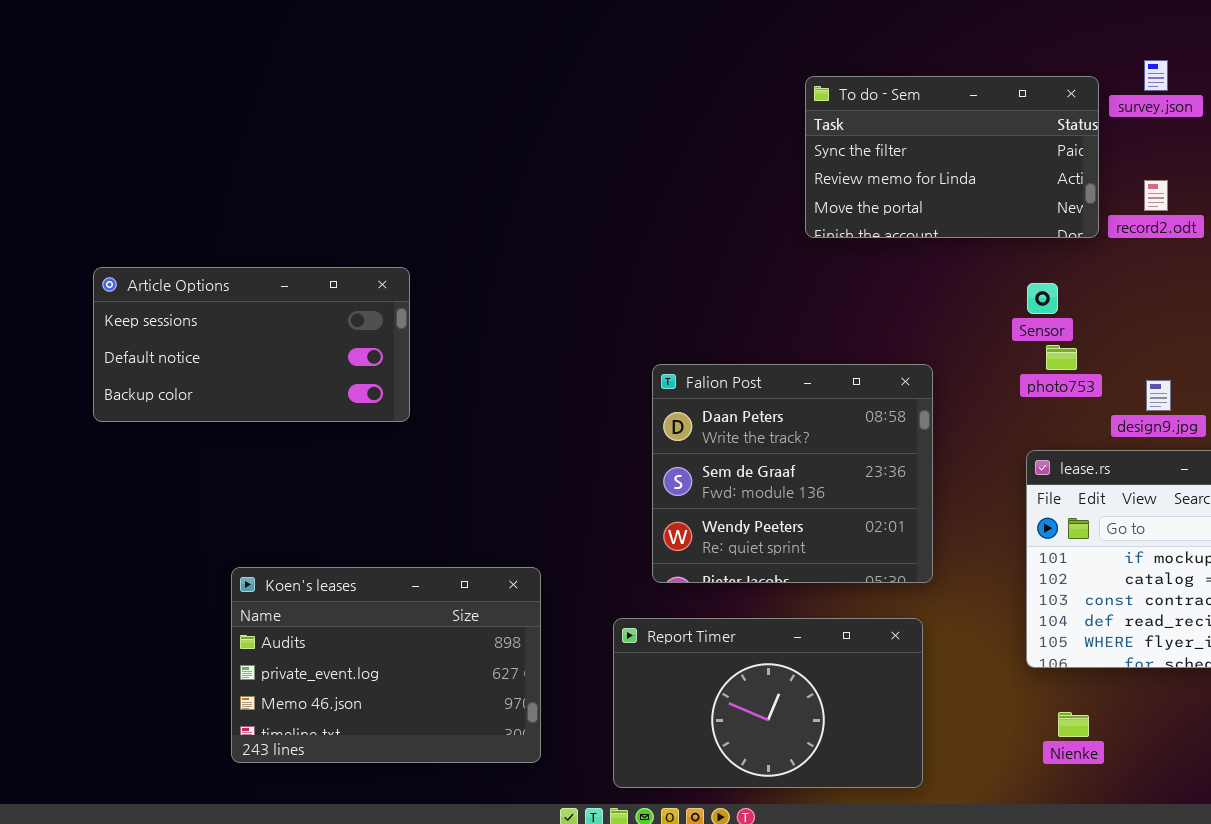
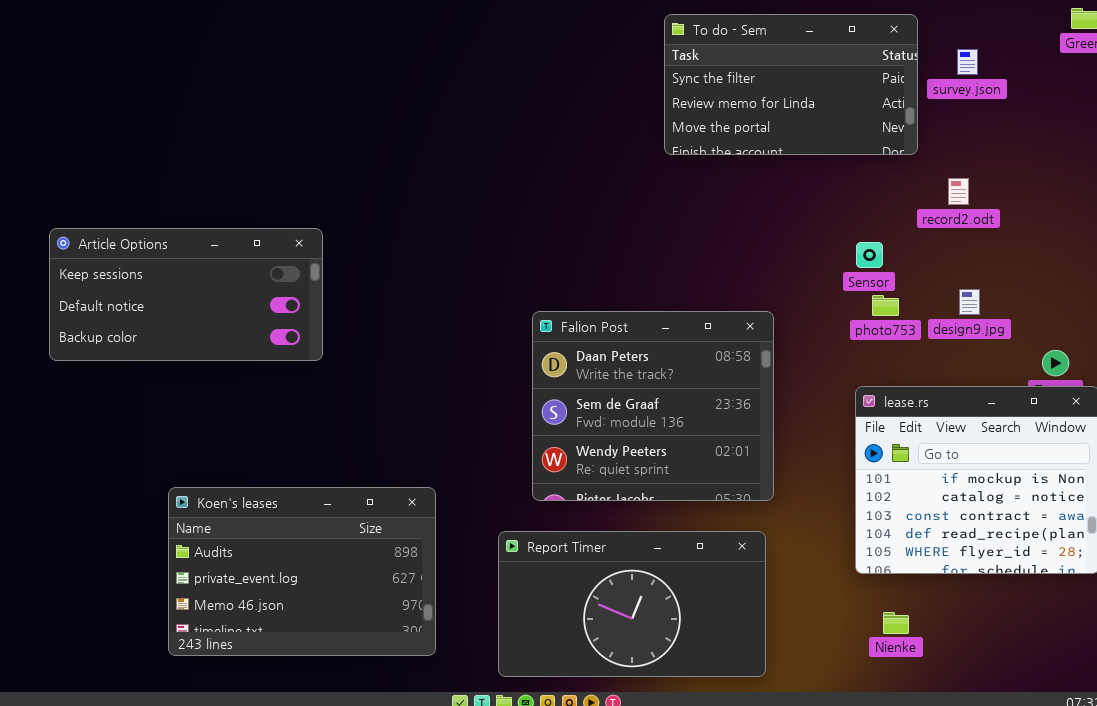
To do - Sem: [805,76,1099,238] -> [664,14,918,155], moved
record2.odt: [1144,180,1168,211] -> [948,178,969,205], moved
design9.jpg: [1146,380,1171,411] -> [959,289,980,315], moved

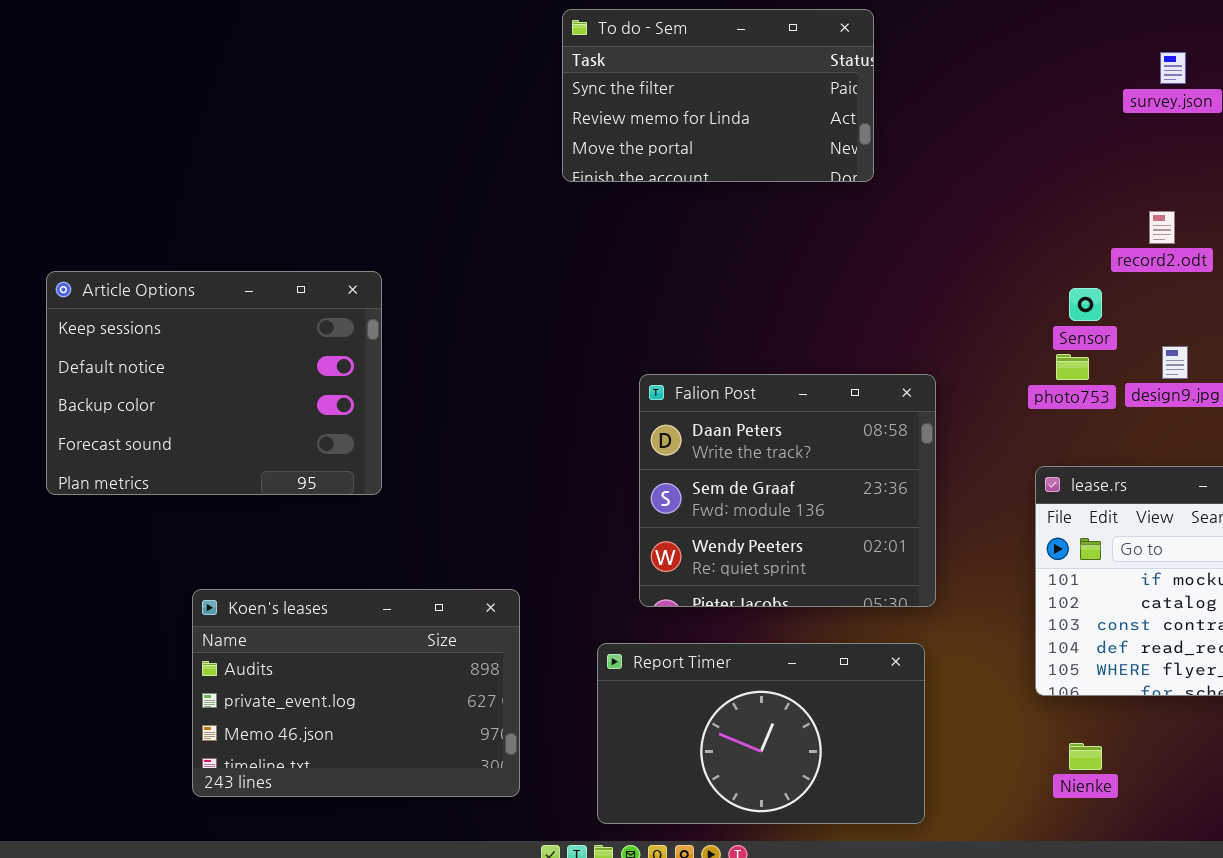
To do - Sem: [664,14,918,155] -> [562,9,874,182], moved
Article Options: [49,228,323,361] -> [46,271,382,495], resized
Sensor: [856,242,883,268] -> [1069,288,1102,321], moved

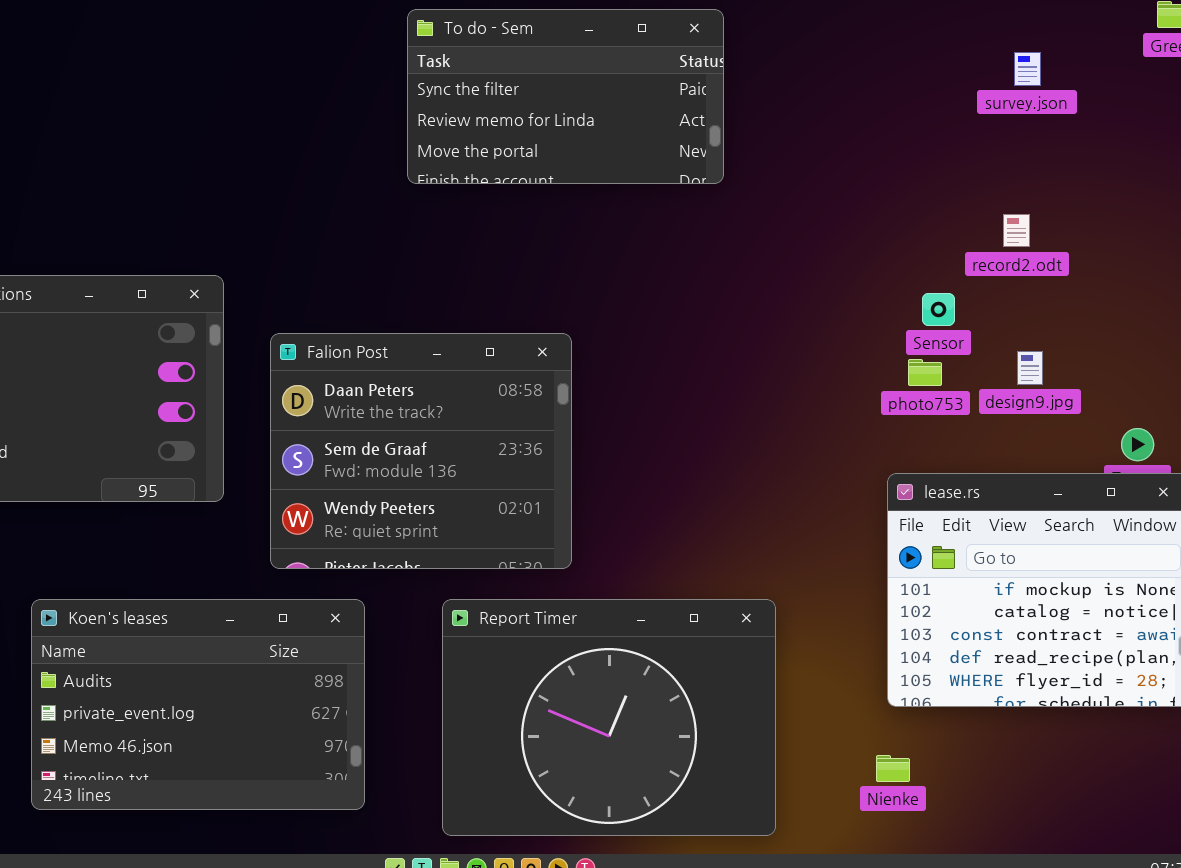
Falion Post: [639,374,936,607] -> [270,333,572,569], moved
Report Timer: [597,643,925,824] -> [442,599,776,836], resized
Nienke: [1069,743,1102,770] -> [876,755,910,782], moved

